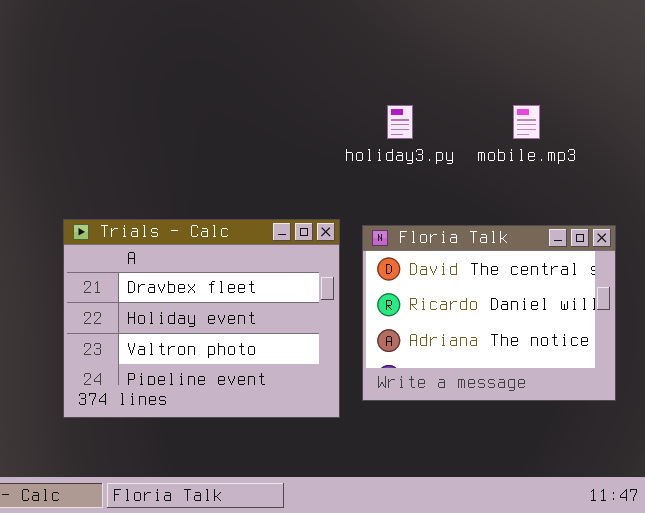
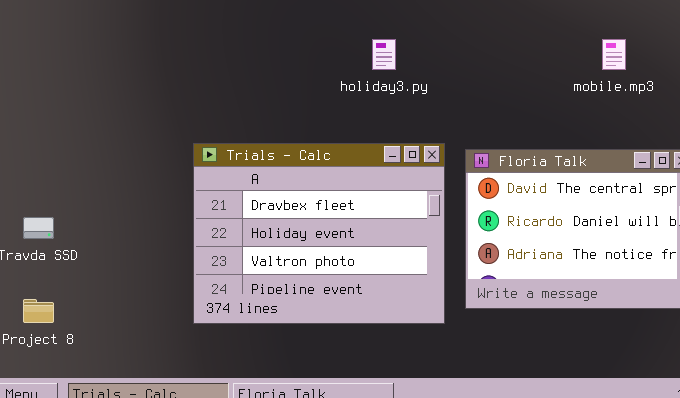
holiday3.py: [387,105,413,139] -> [372,39,396,70], moved

